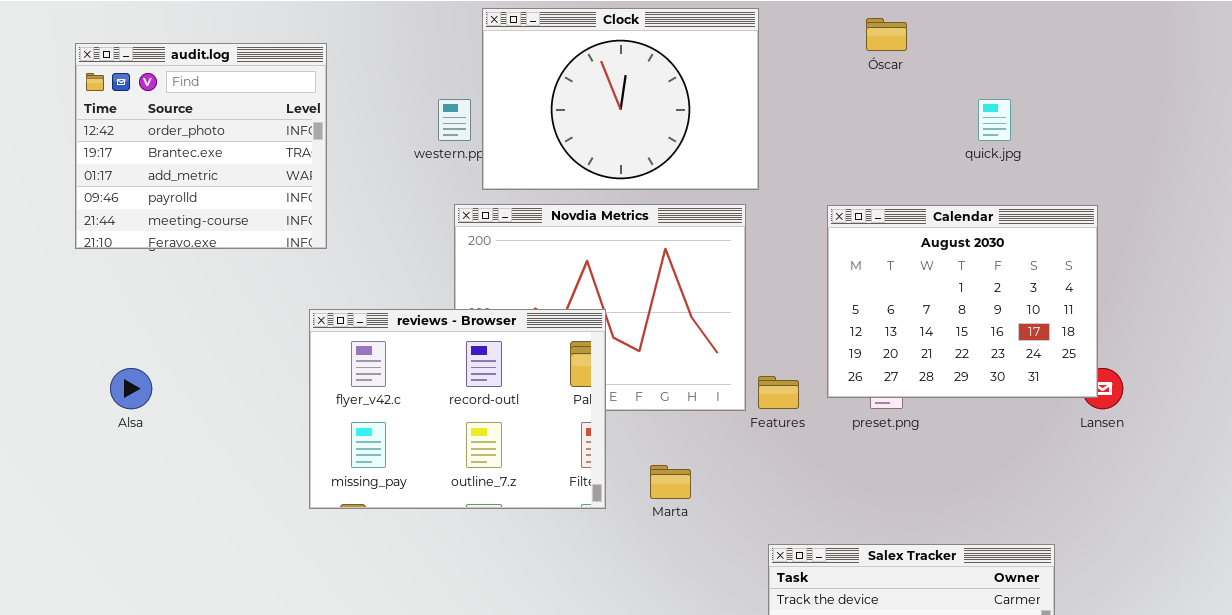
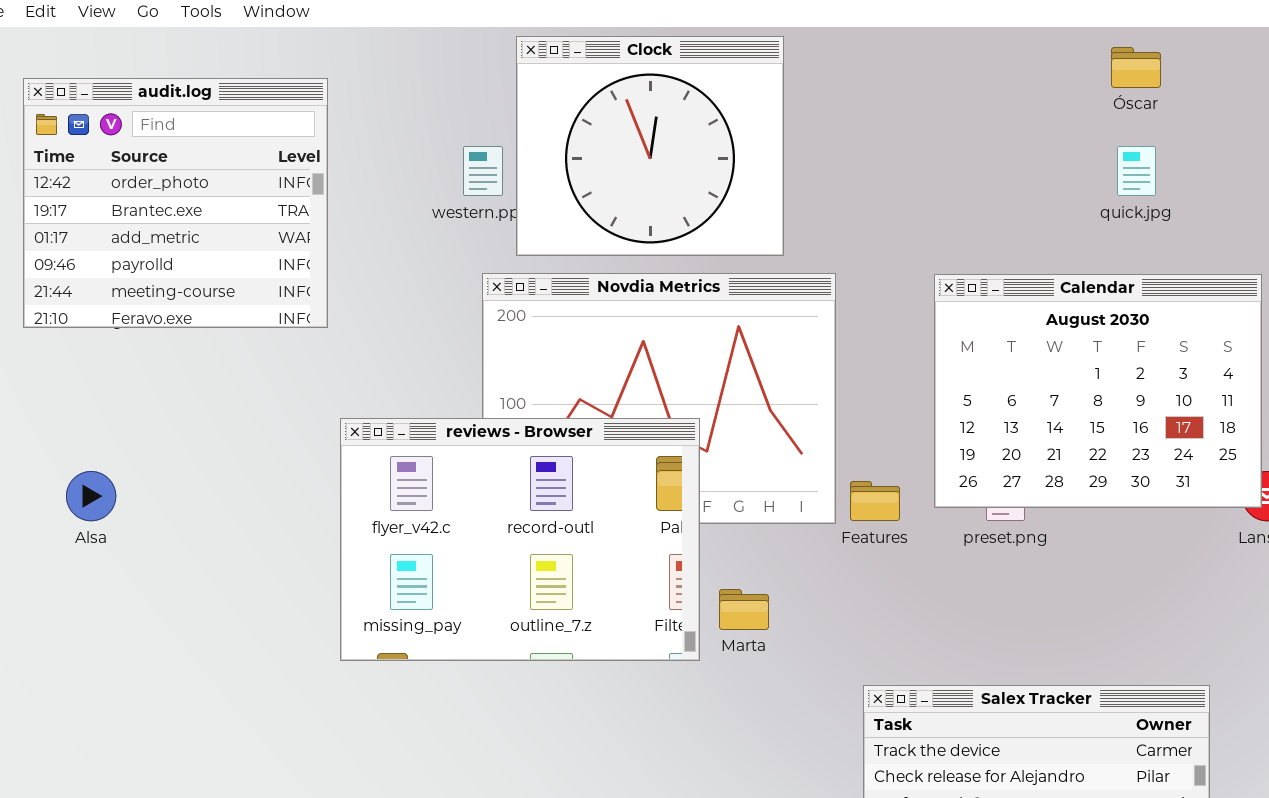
Clock: [482,8,759,190] -> [516,36,784,256], resized
Óscar: [866,18,907,51] -> [1111,47,1161,88], moved
reviews - Browser: [309,309,606,509] -> [340,418,700,661], moved

